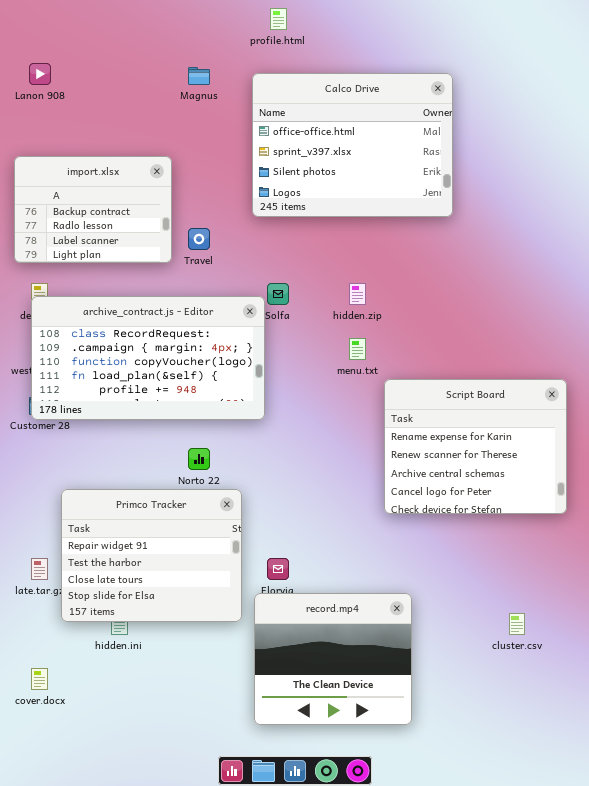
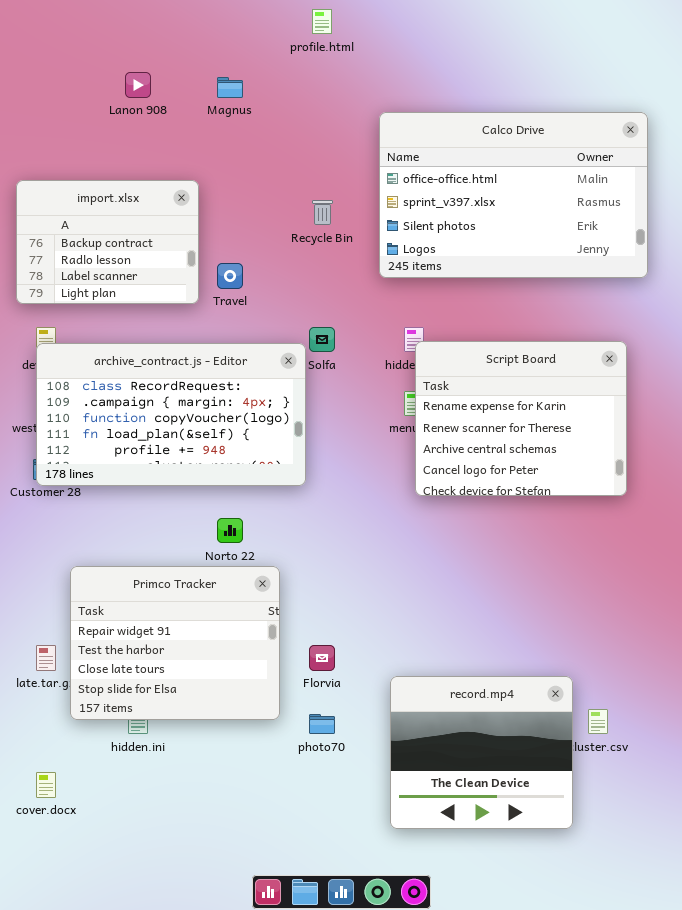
Lanon 908: [29,63,51,85] -> [125,72,151,98], moved
Calco Drive: [252,73,453,217] -> [379,112,648,278], moved, resized
Script Board: [384,379,567,514] -> [415,341,627,496], moved
record.mp4: [254,593,412,725] -> [390,676,573,829], moved

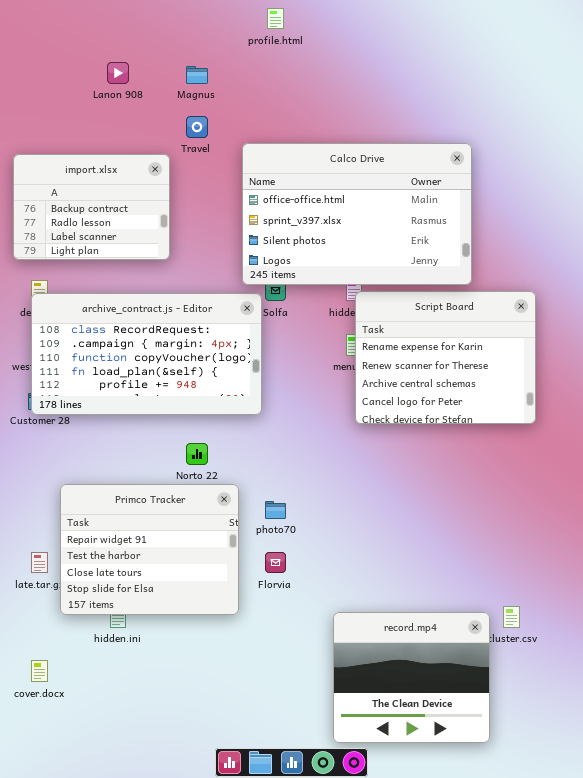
Calco Drive: [379,112,648,278] -> [242,143,472,285], moved
Travel: [217,263,243,289] -> [186,116,208,138], moved
record.mp4: [390,676,573,829] -> [333,612,490,743], moved
photo70: [309,714,335,734] -> [265,501,286,519], moved

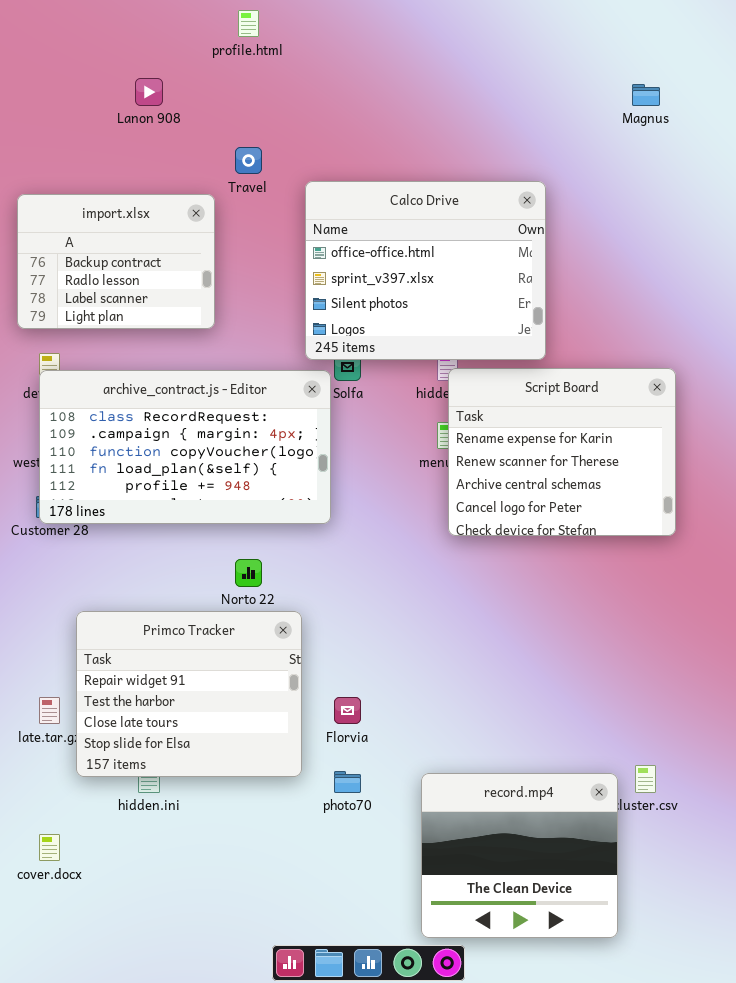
profile.html: [267,8,284,29] -> [238,10,259,37], moved
Magnus: [186,66,208,84] -> [632,84,660,106], moved
Calco Drive: [242,143,472,285] -> [305,181,546,360], resized
photo70: [265,501,286,519] -> [334,771,361,793], moved

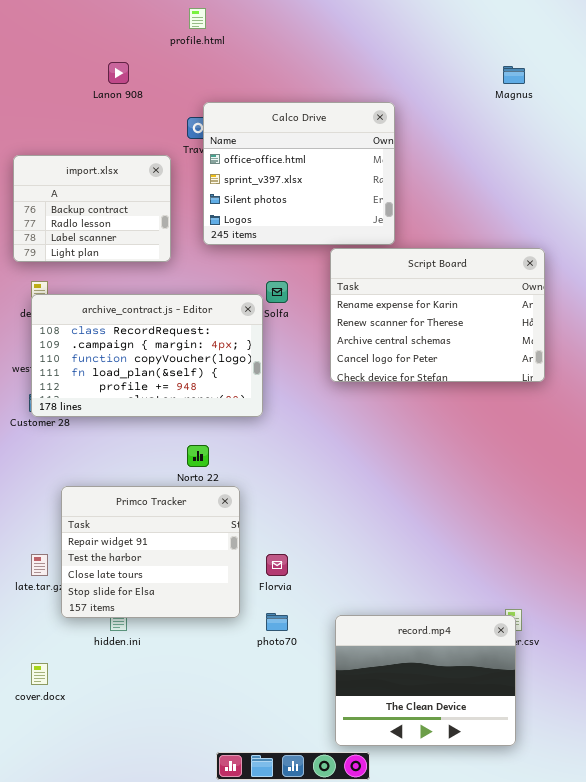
Calco Drive: [305,181,546,360] -> [203,102,395,245], moved
Script Board: [448,368,676,536] -> [330,248,545,382], moved, resized
record.mp4: [421,773,618,938] -> [335,615,516,746], resized

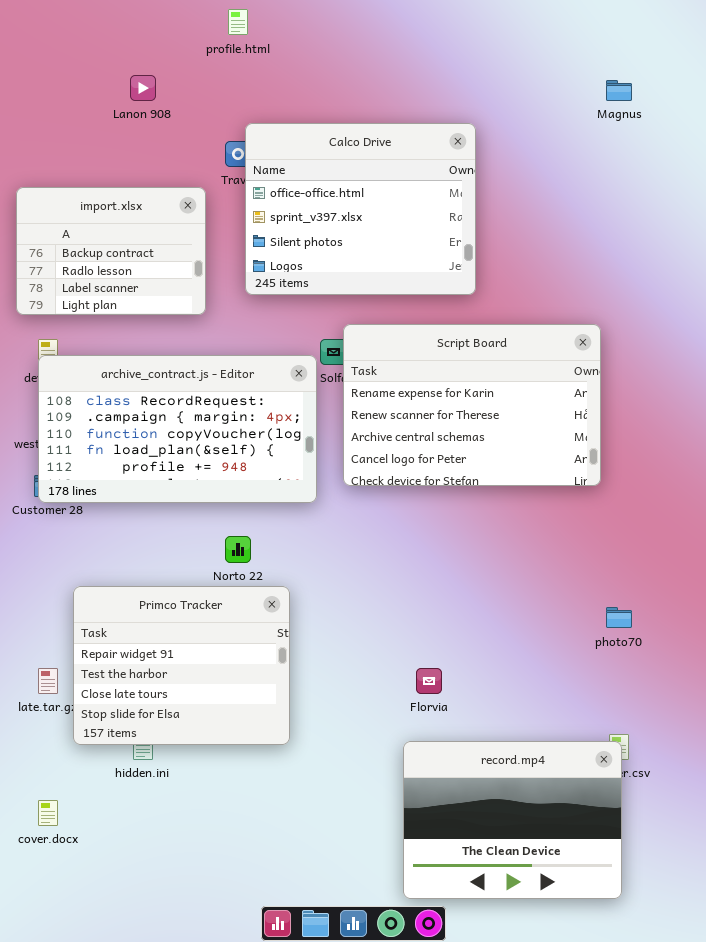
Script Board: [330,248,545,382] -> [343,324,601,486], moved
Florvia: [266,554,288,576] -> [416,668,442,694], moved
photo70: [266,613,288,631] -> [606,607,632,628], moved

